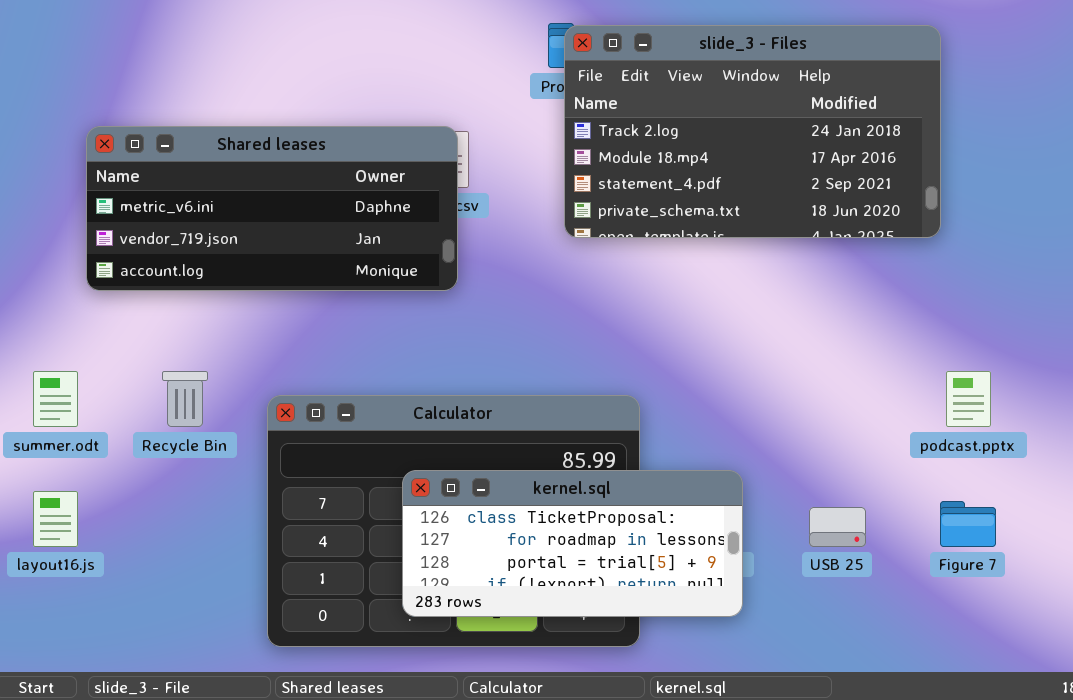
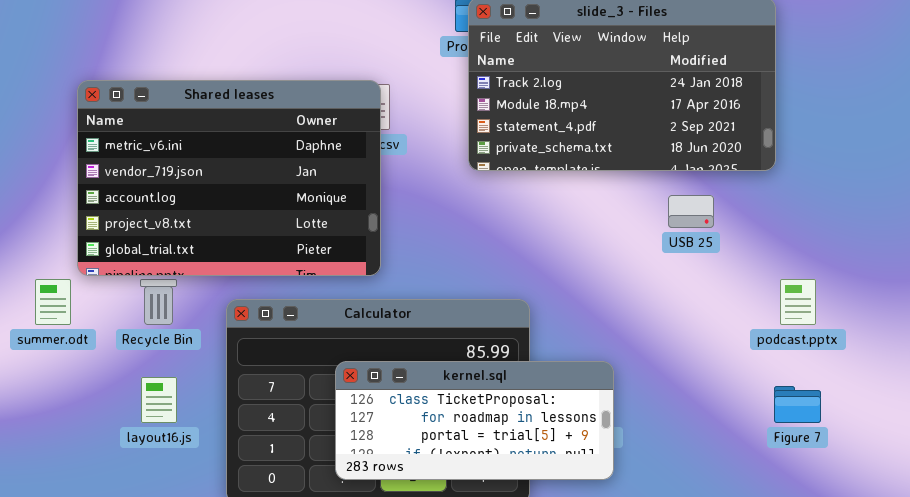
Shared leases: [86,126,458,291] -> [77,80,381,276], resized
layout16.js: [33,491,78,547] -> [141,377,177,423], moved
USB 25: [809,507,866,547] -> [668,195,714,228], moved

